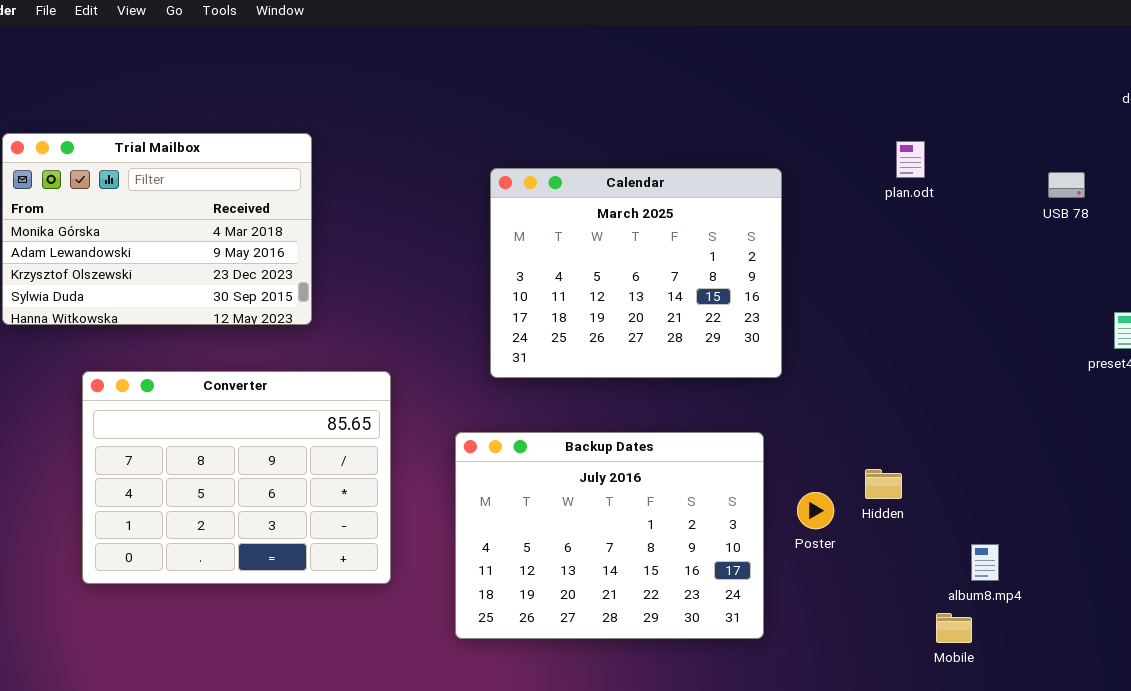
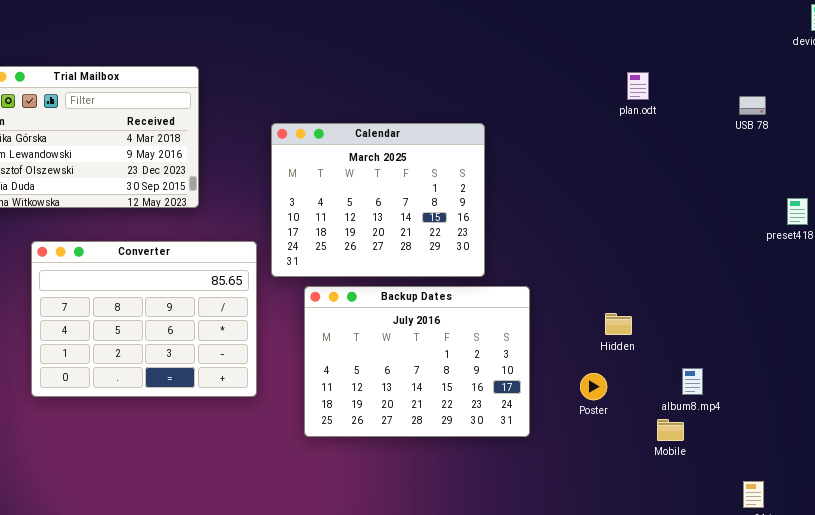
Calendar: [490,168,782,378] -> [271,123,485,277], moved
Poster: [797,492,834,529] -> [580,373,607,400], moved

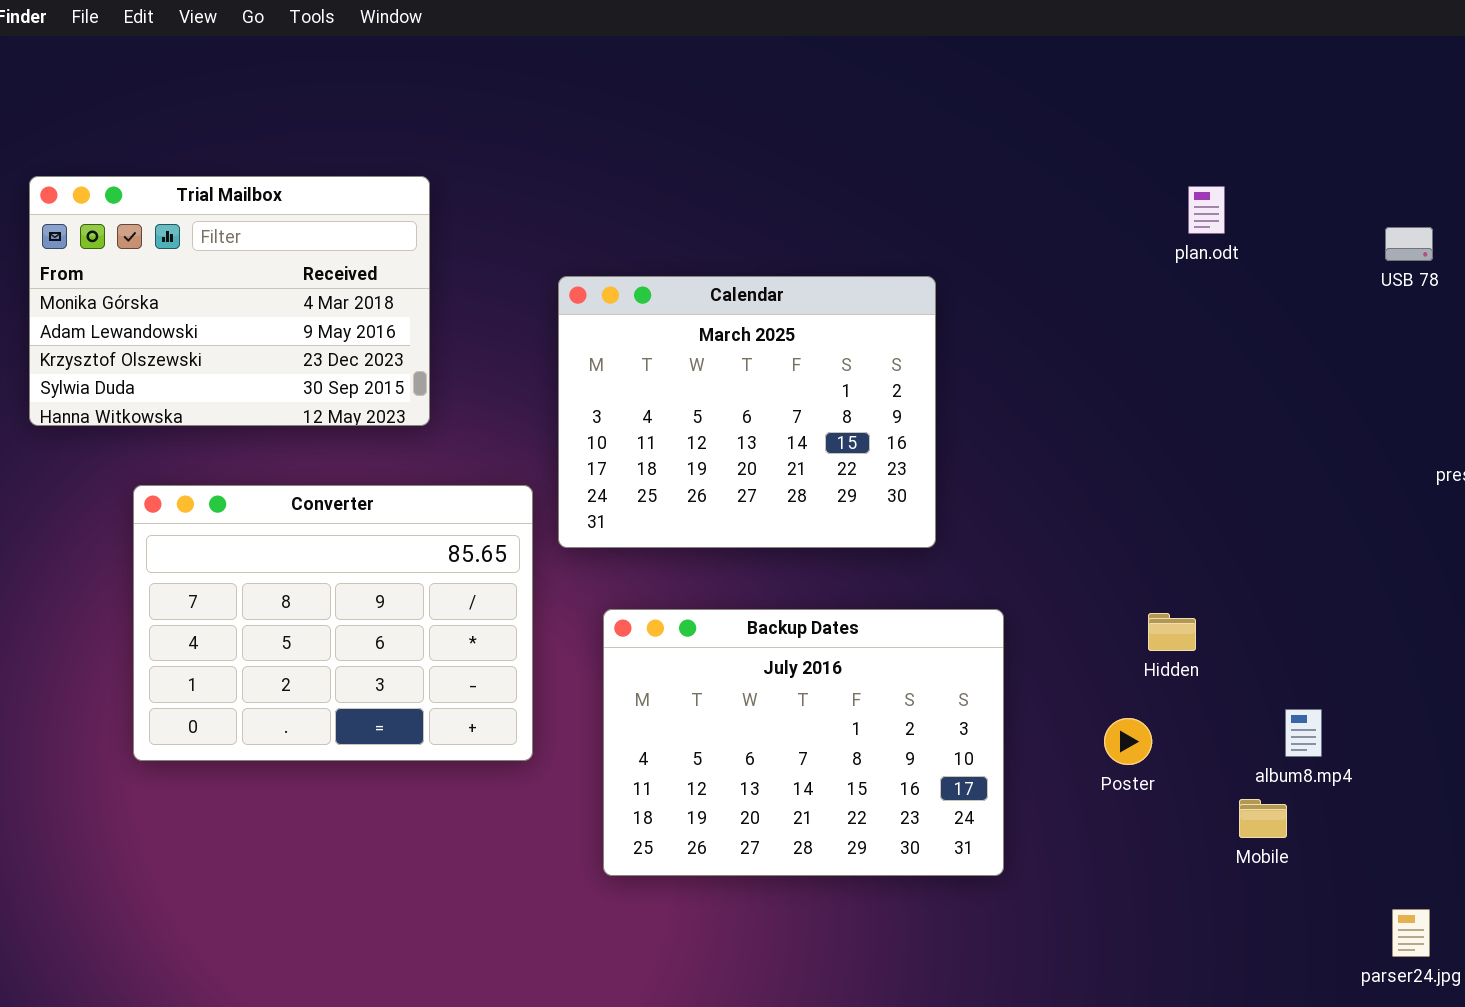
Backup Dates: [304,286,530,437] -> [603,609,1004,876], moved

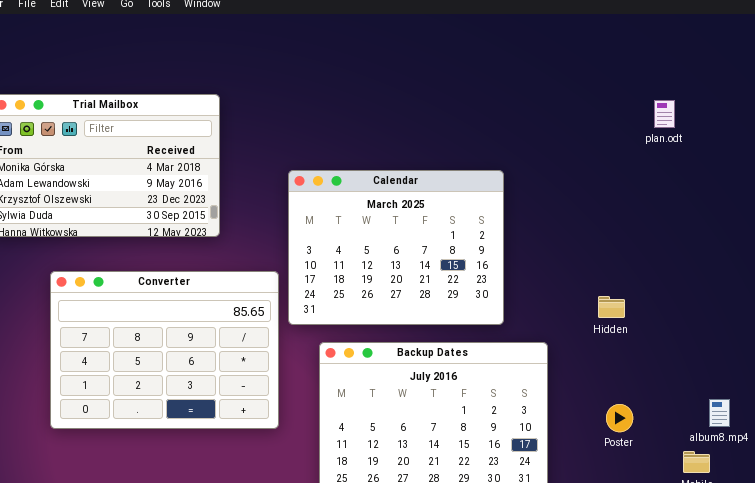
Calendar: [558,276,936,548] -> [288,170,504,325], moved
Hidden: [1148,613,1196,651] -> [598,296,625,318], moved

